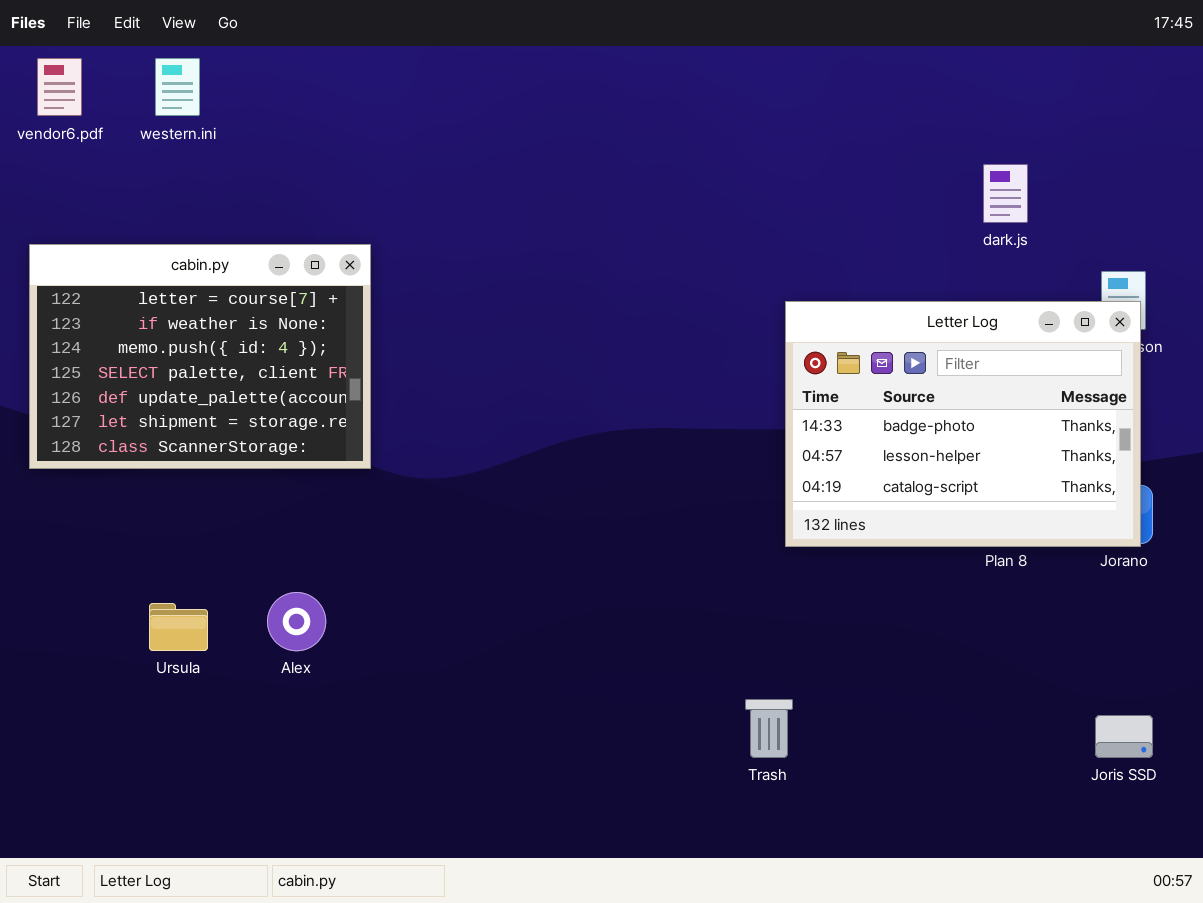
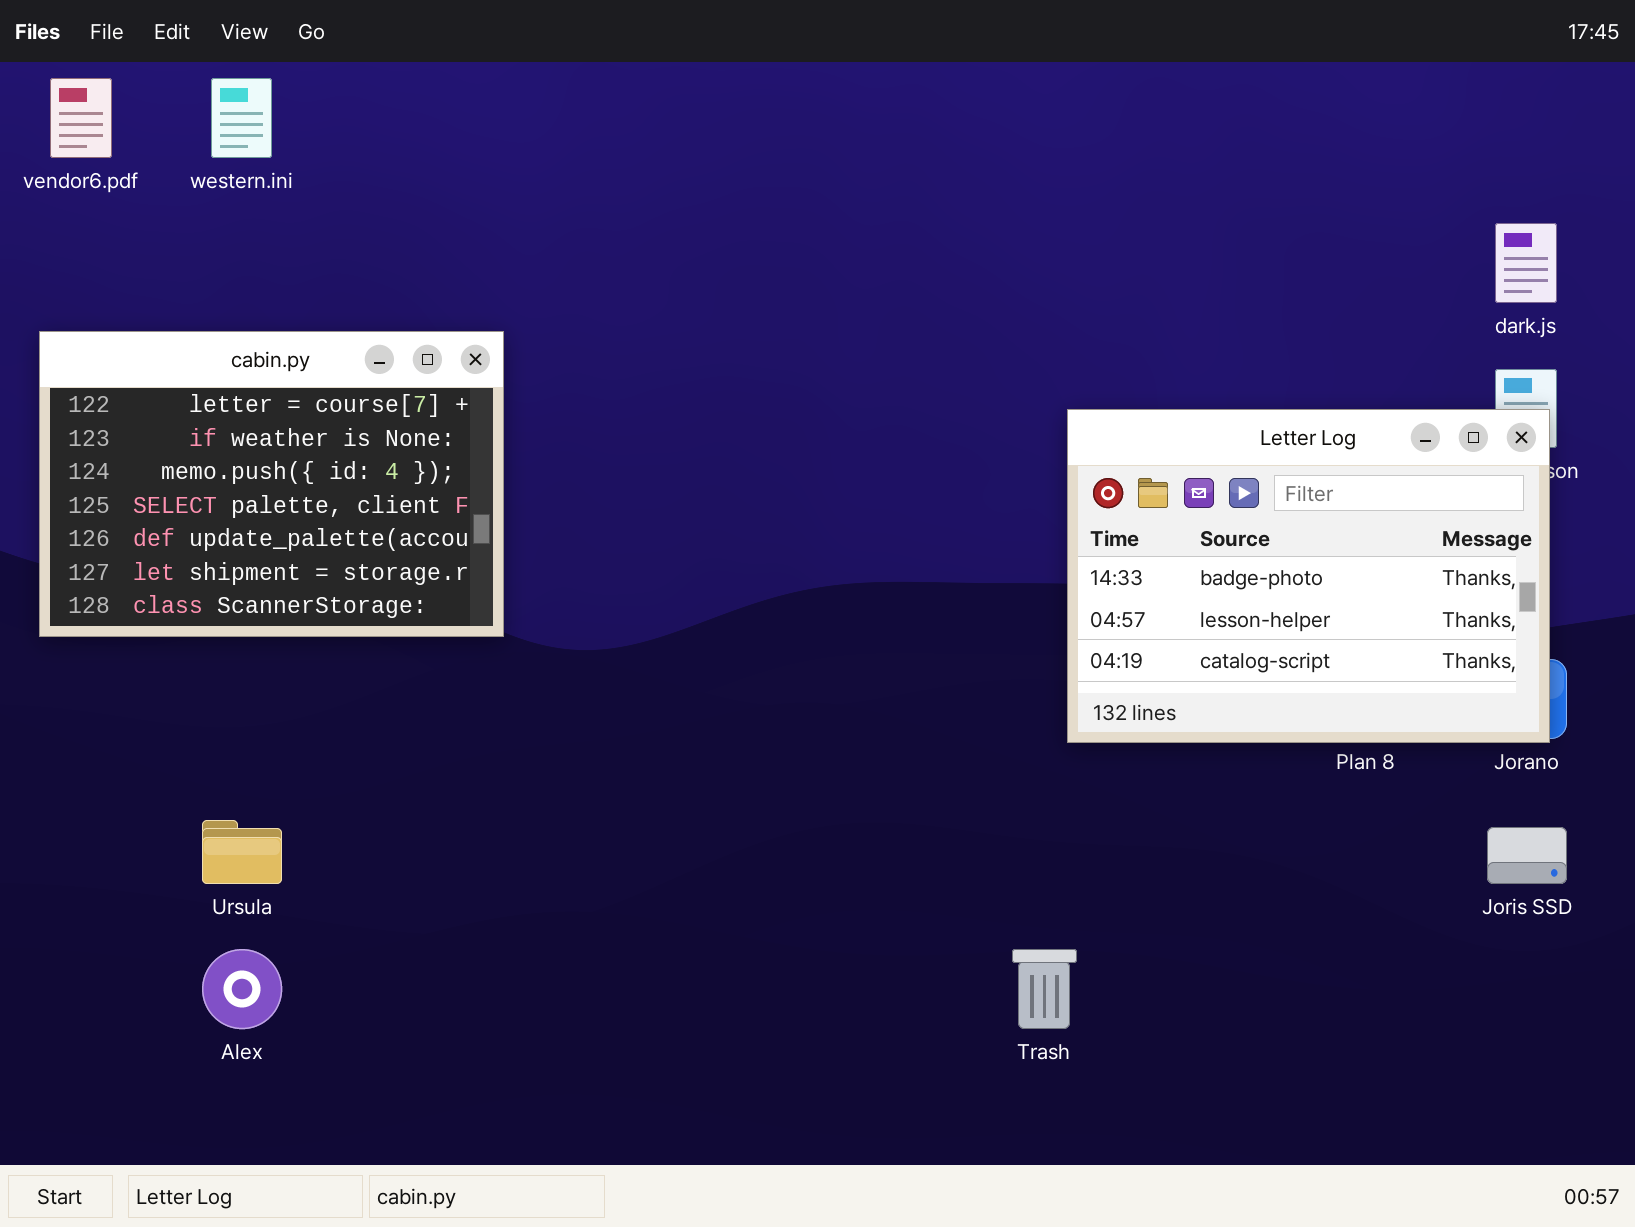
dark.js: [983,164,1028,223] -> [1495,223,1557,303], moved
Alex: [267,592,326,651] -> [202,949,282,1029], moved
Joris SSD: [1095,715,1153,758] -> [1487,827,1567,884], moved

